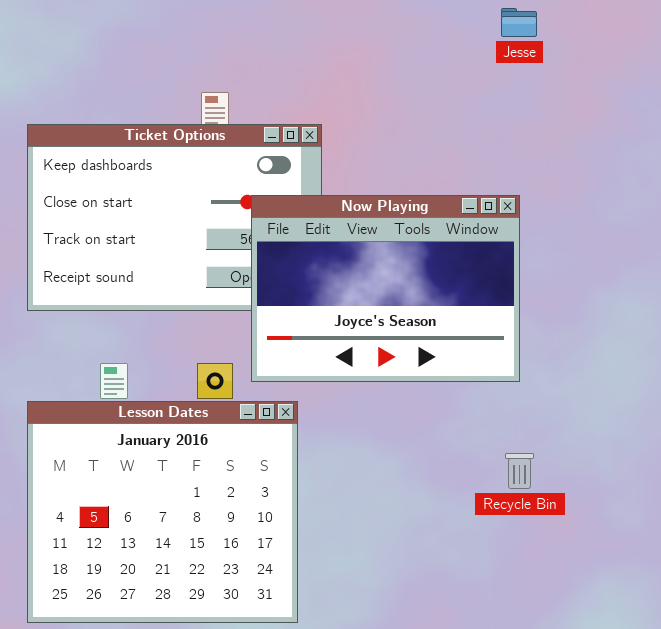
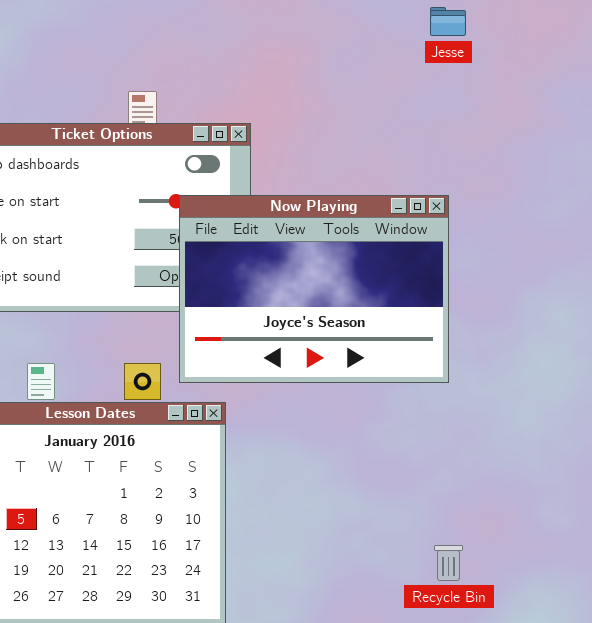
Recycle Bin: [505,453,534,489] -> [434,545,463,581], moved

